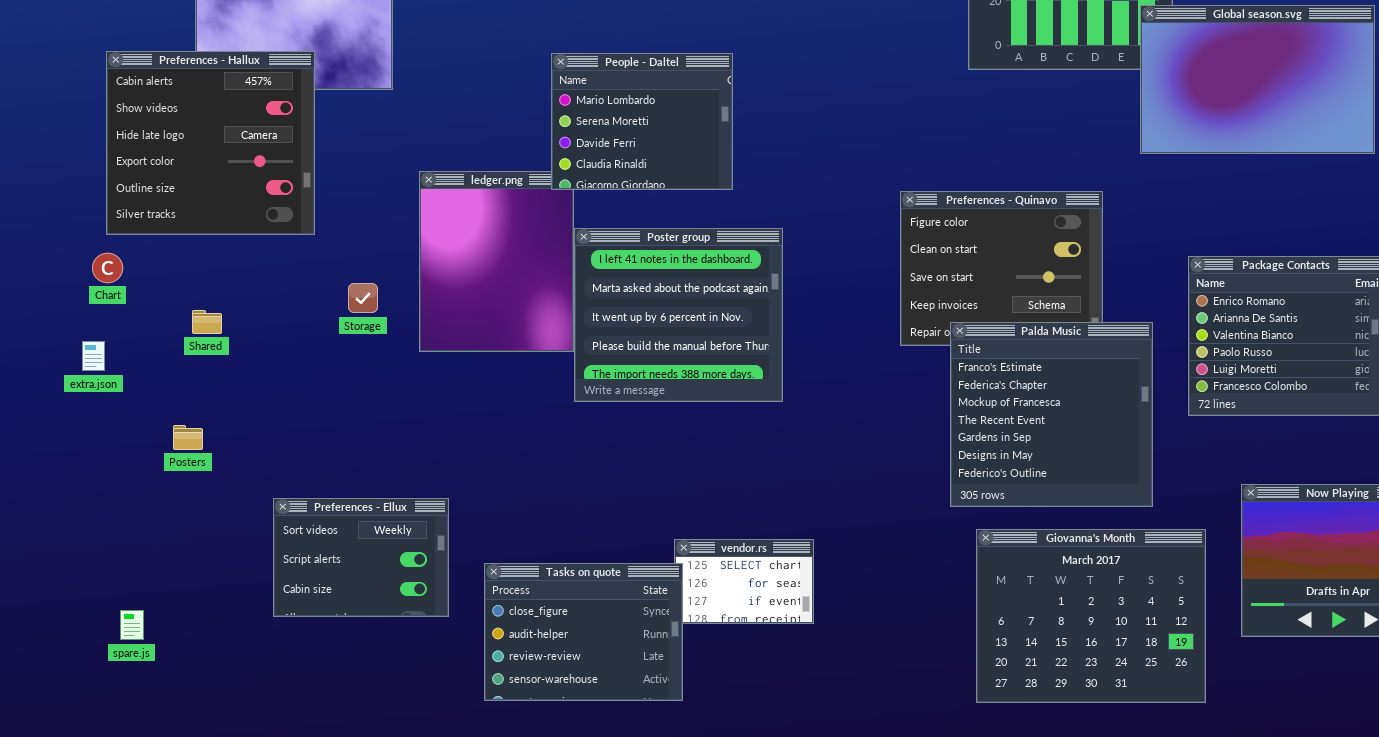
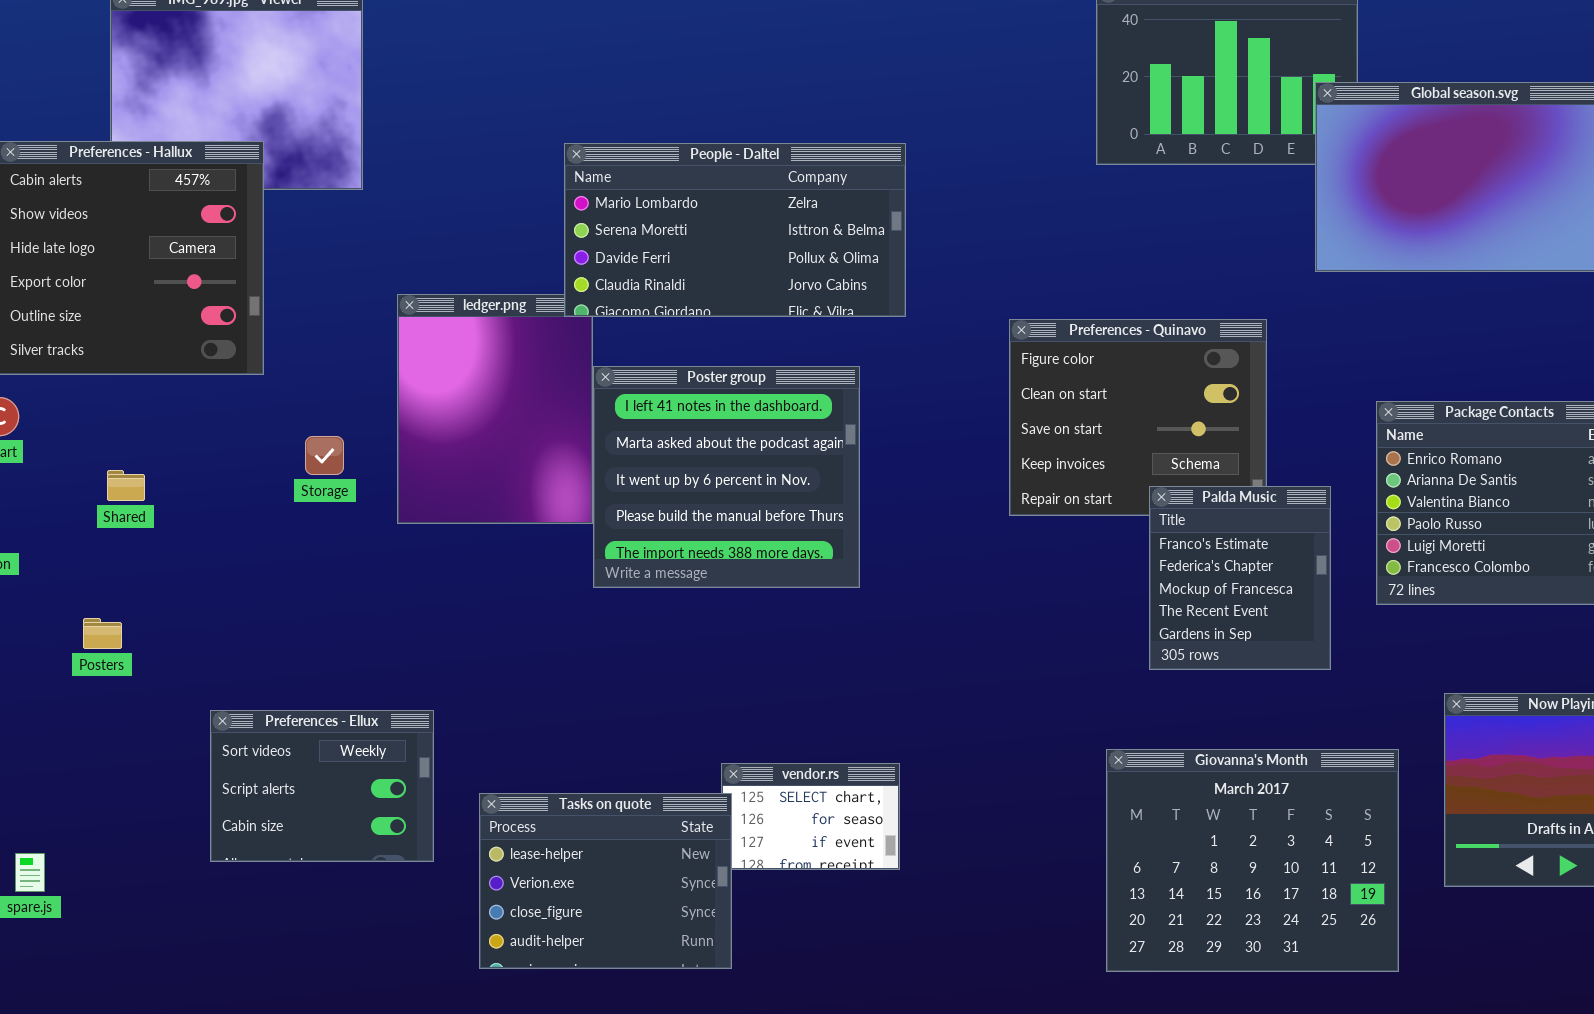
People - Daltel: [551,53,733,190] -> [564,143,906,317], resized
Palda Music: [950,322,1153,507] -> [1149,486,1331,670], resized
Tasks on quote: [484,563,683,701] -> [479,793,732,969], scrolled up 2 rows

